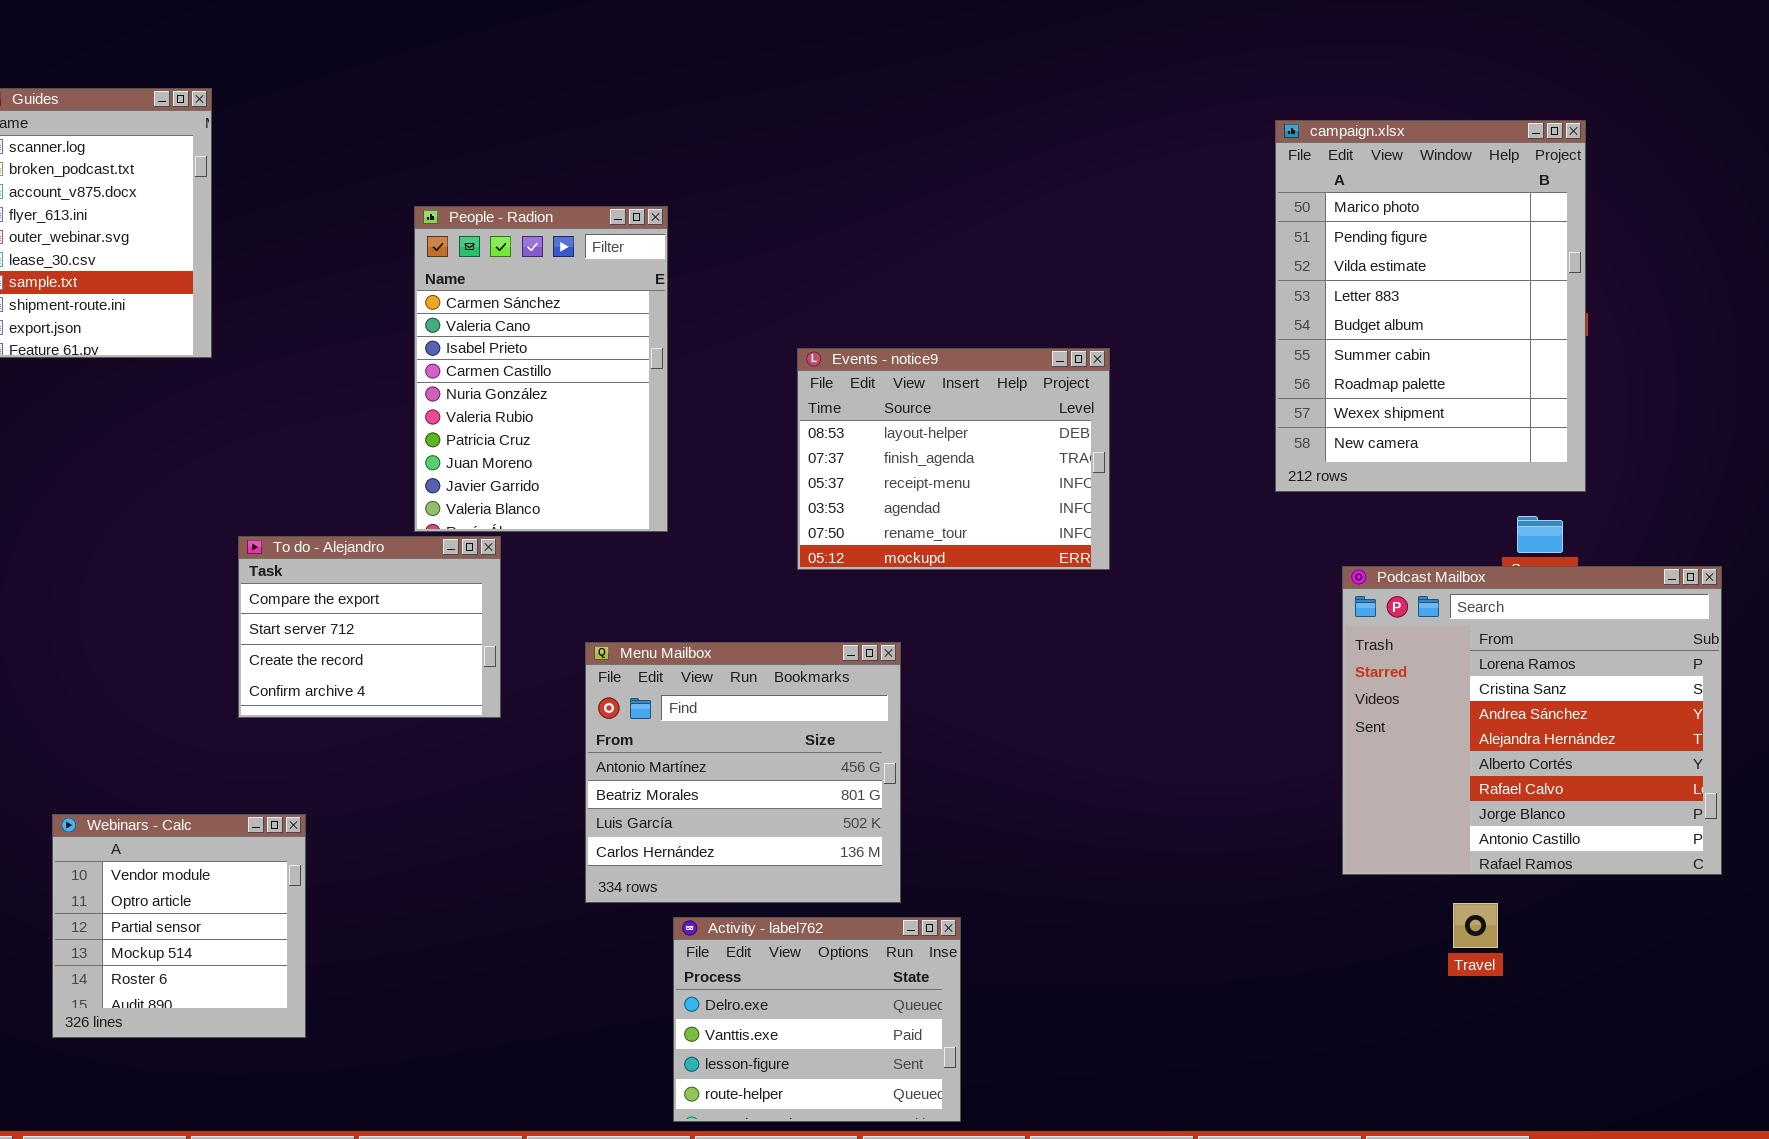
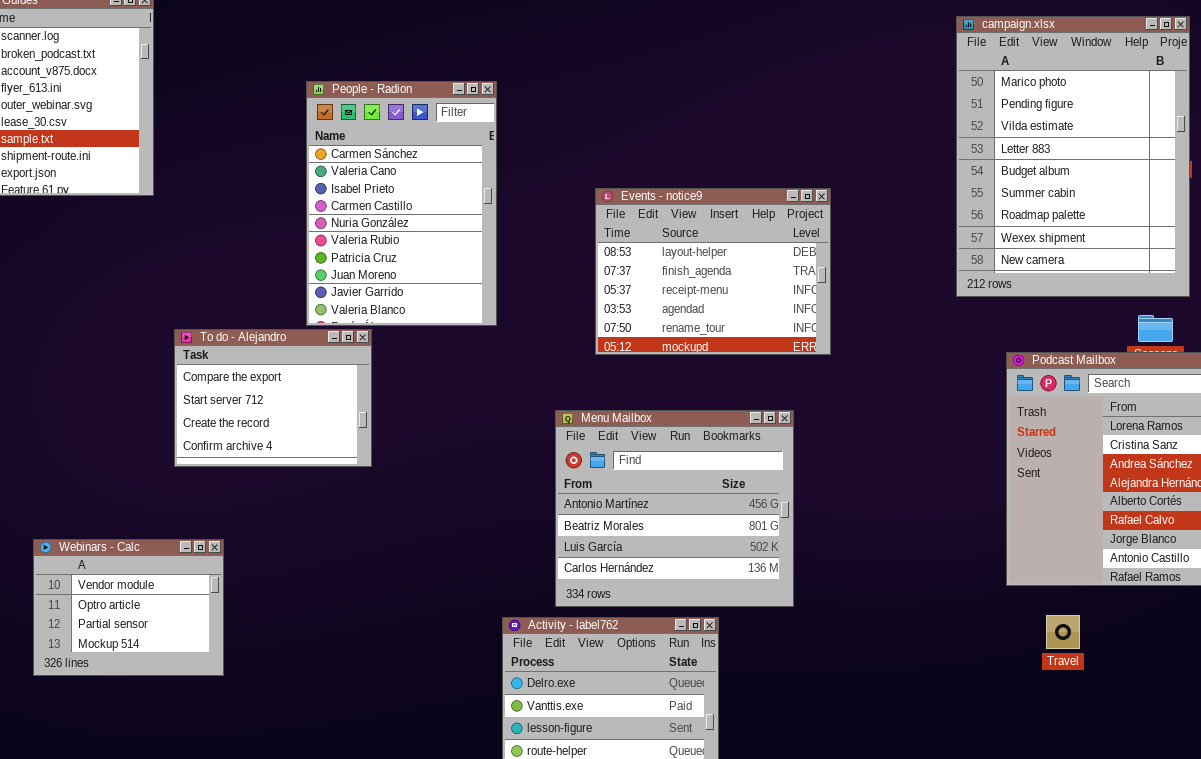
Menu Mailbox: [585,642,901,903] -> [555,410,794,607], moved
Webinars - Calc: [52,814,306,1038] -> [33,539,224,676], resized
Travel: [1453,903,1498,948] -> [1046,615,1080,649], moved

